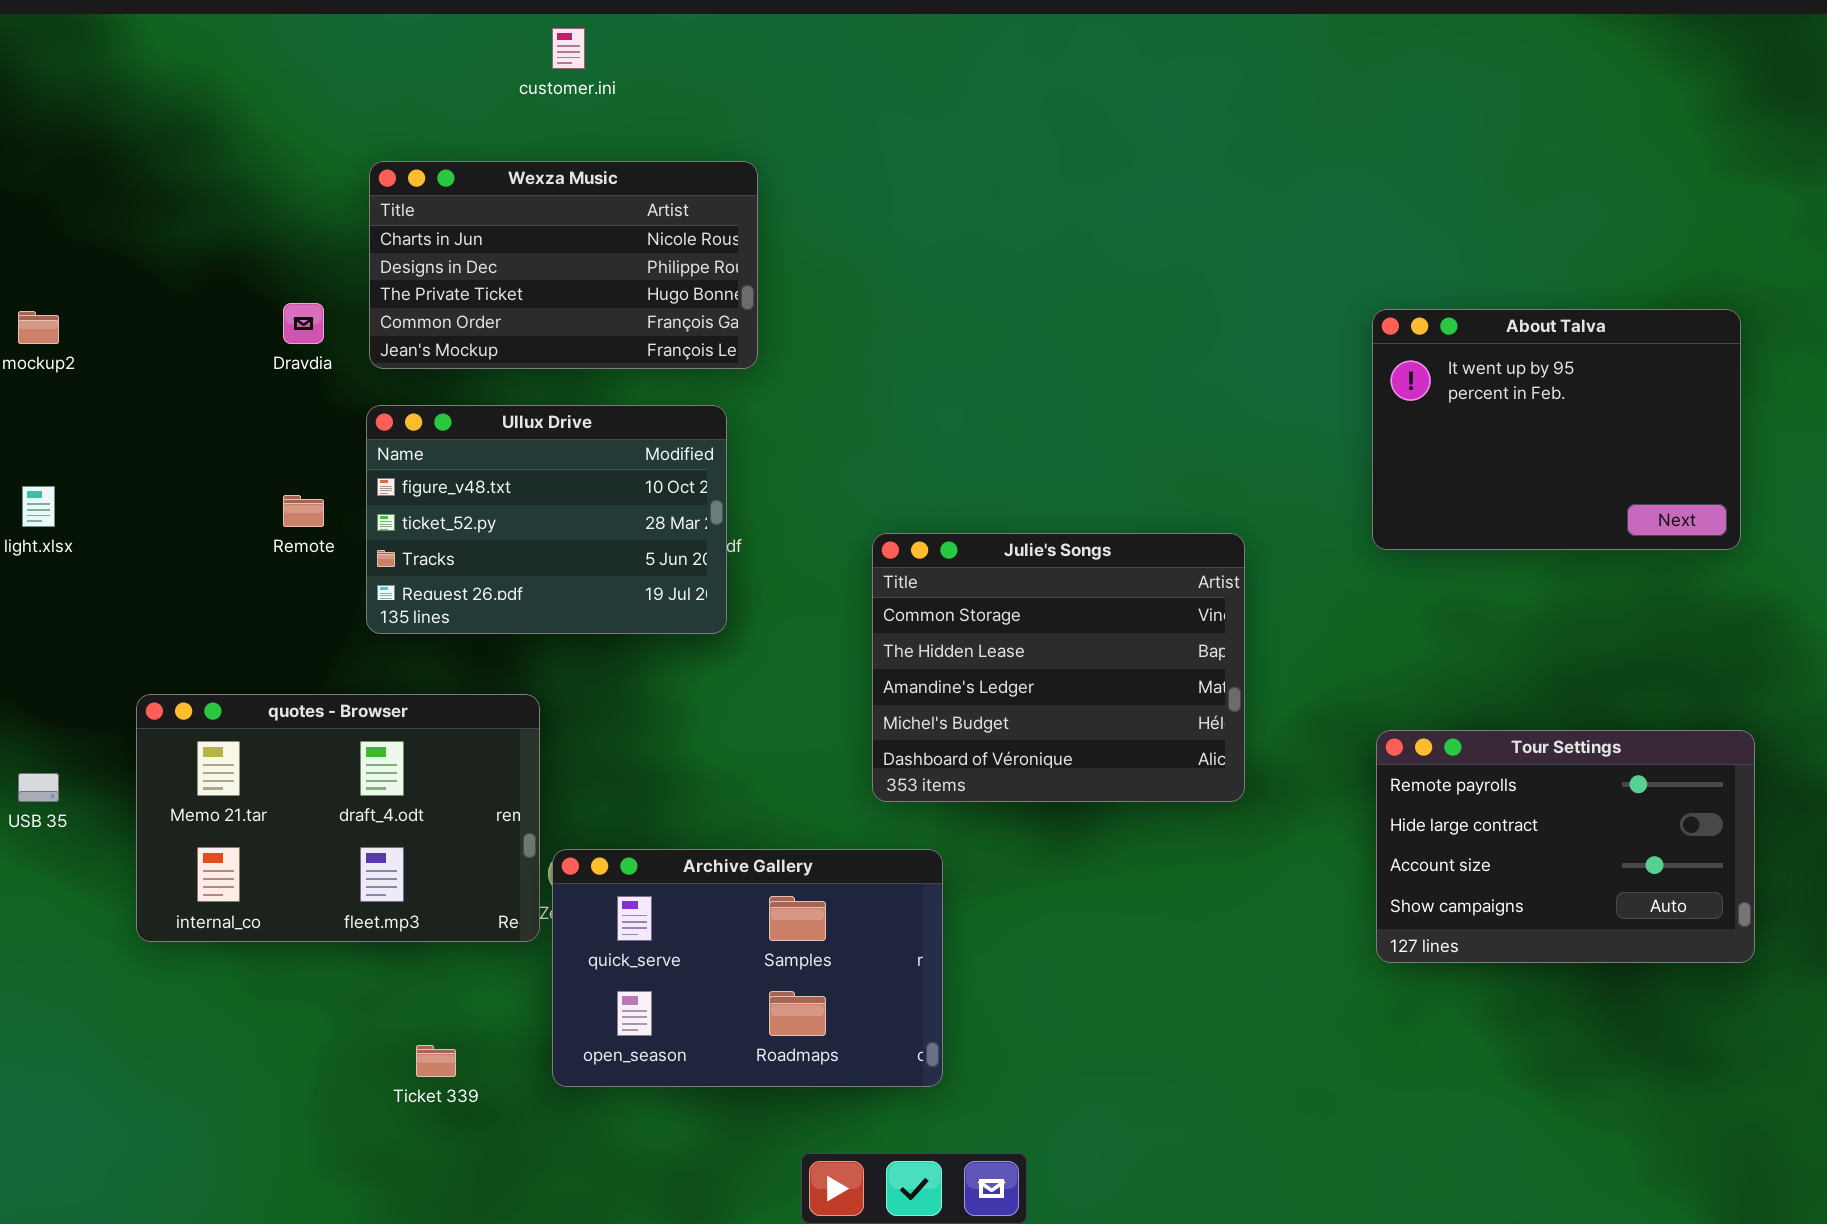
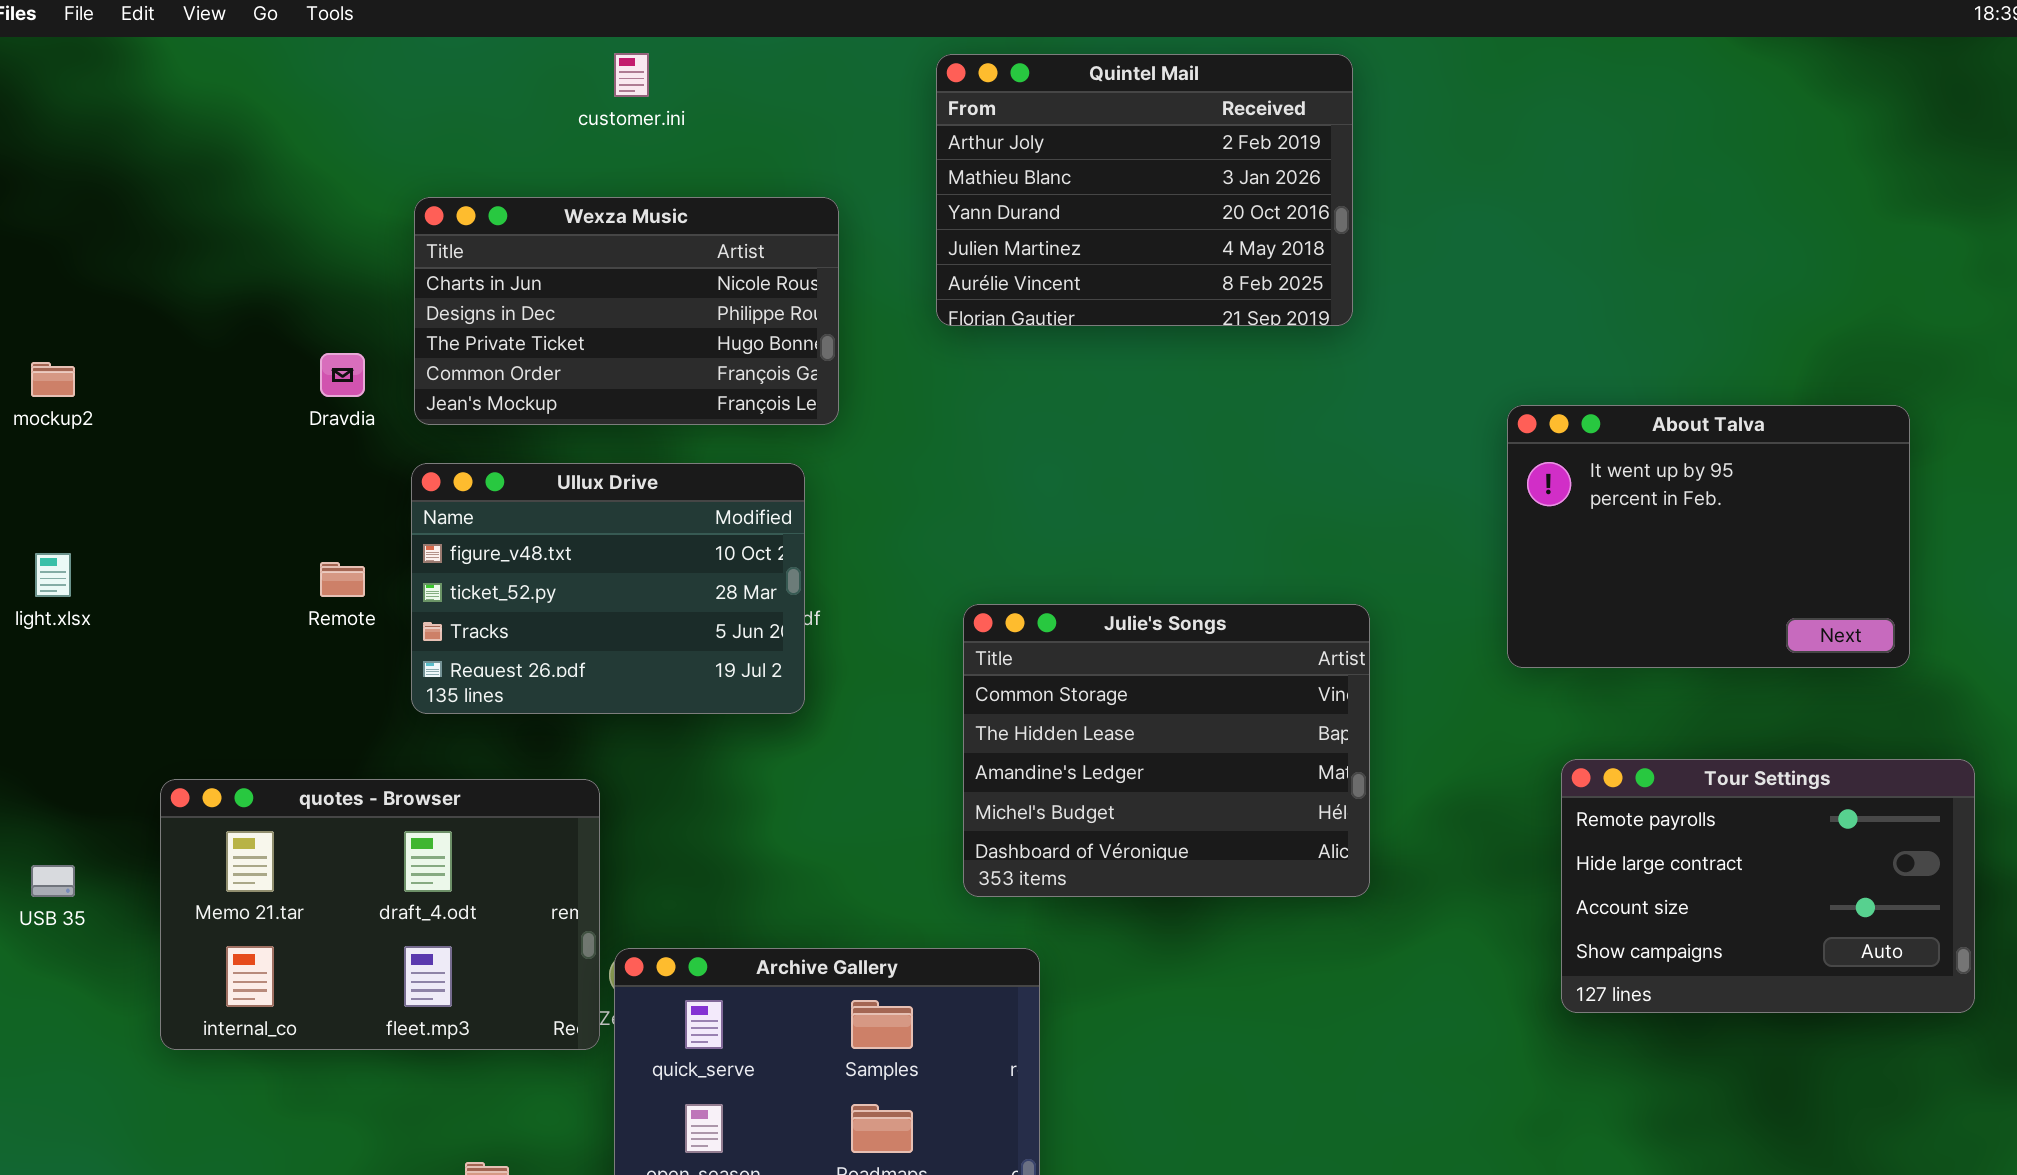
Quintel Mail: none -> [936,54,1353,326], opened
About Talva: [1372,309,1741,550] -> [1507,405,1910,668], moved
Tour Settings: [1376,730,1755,963] -> [1561,759,1975,1013], moved

